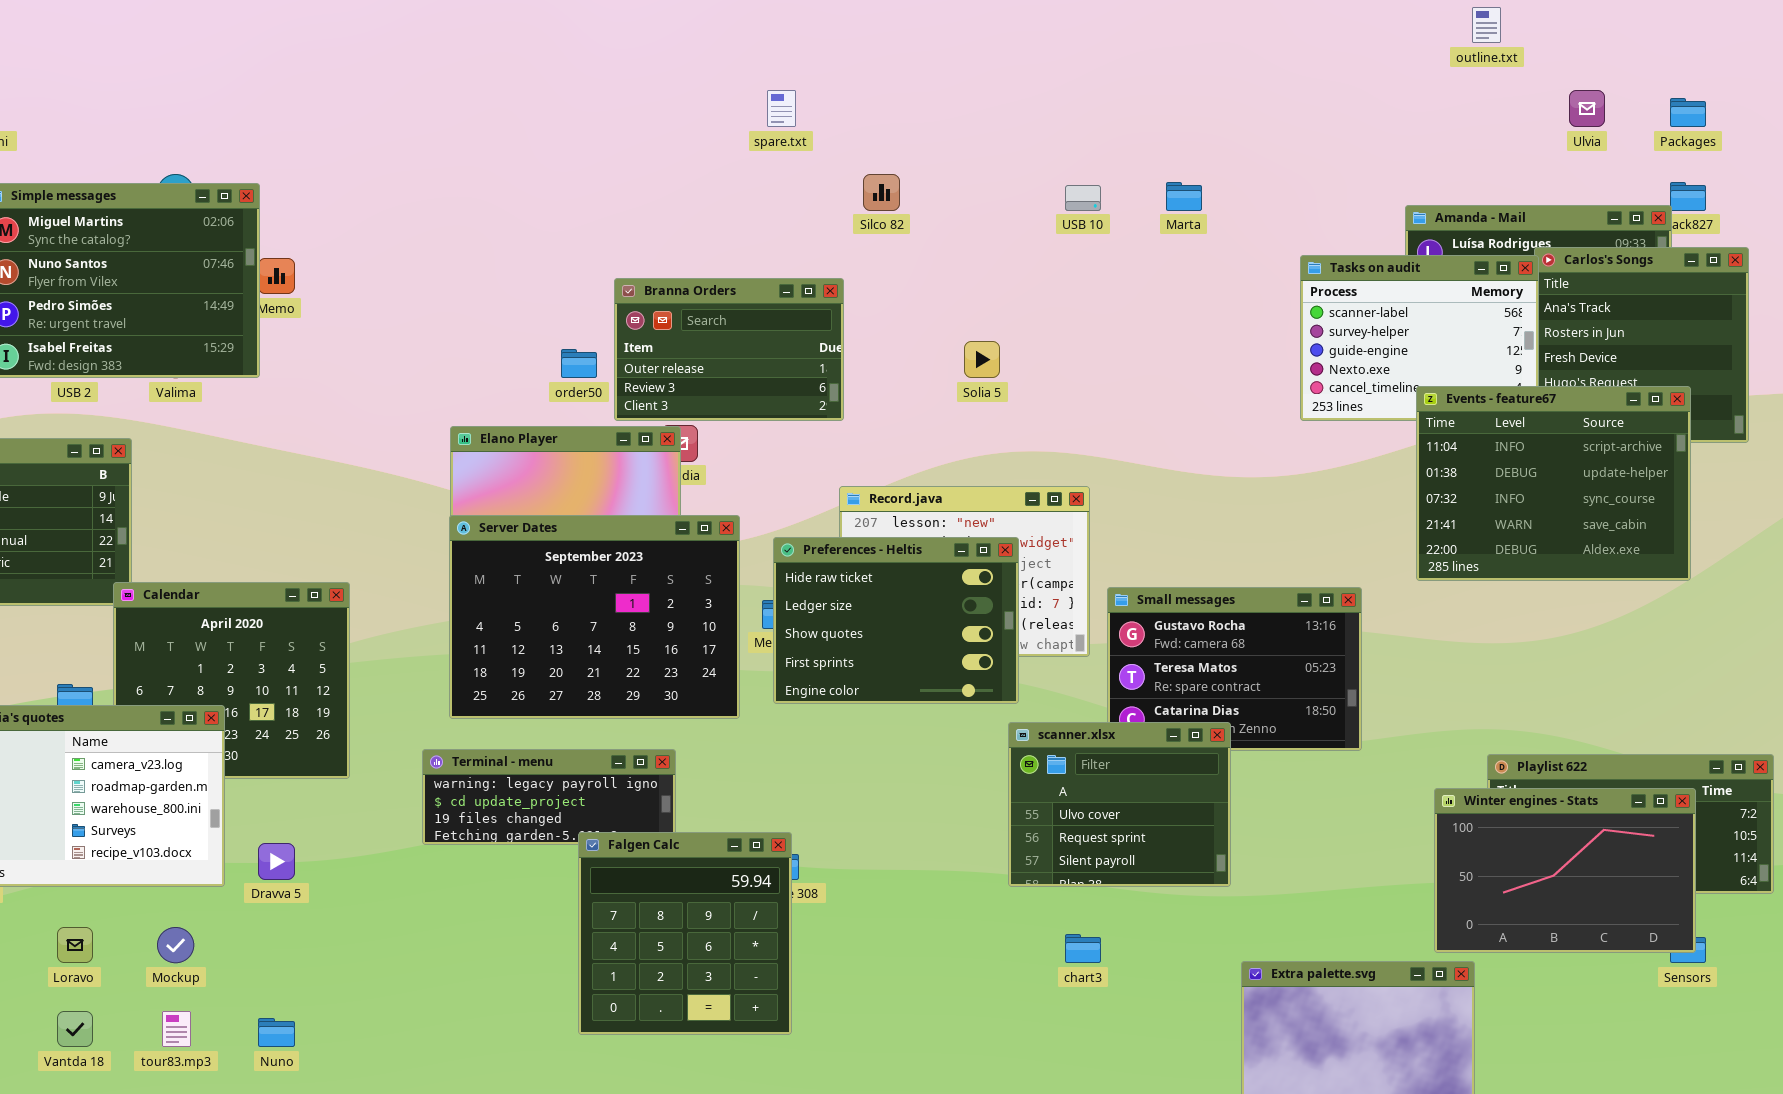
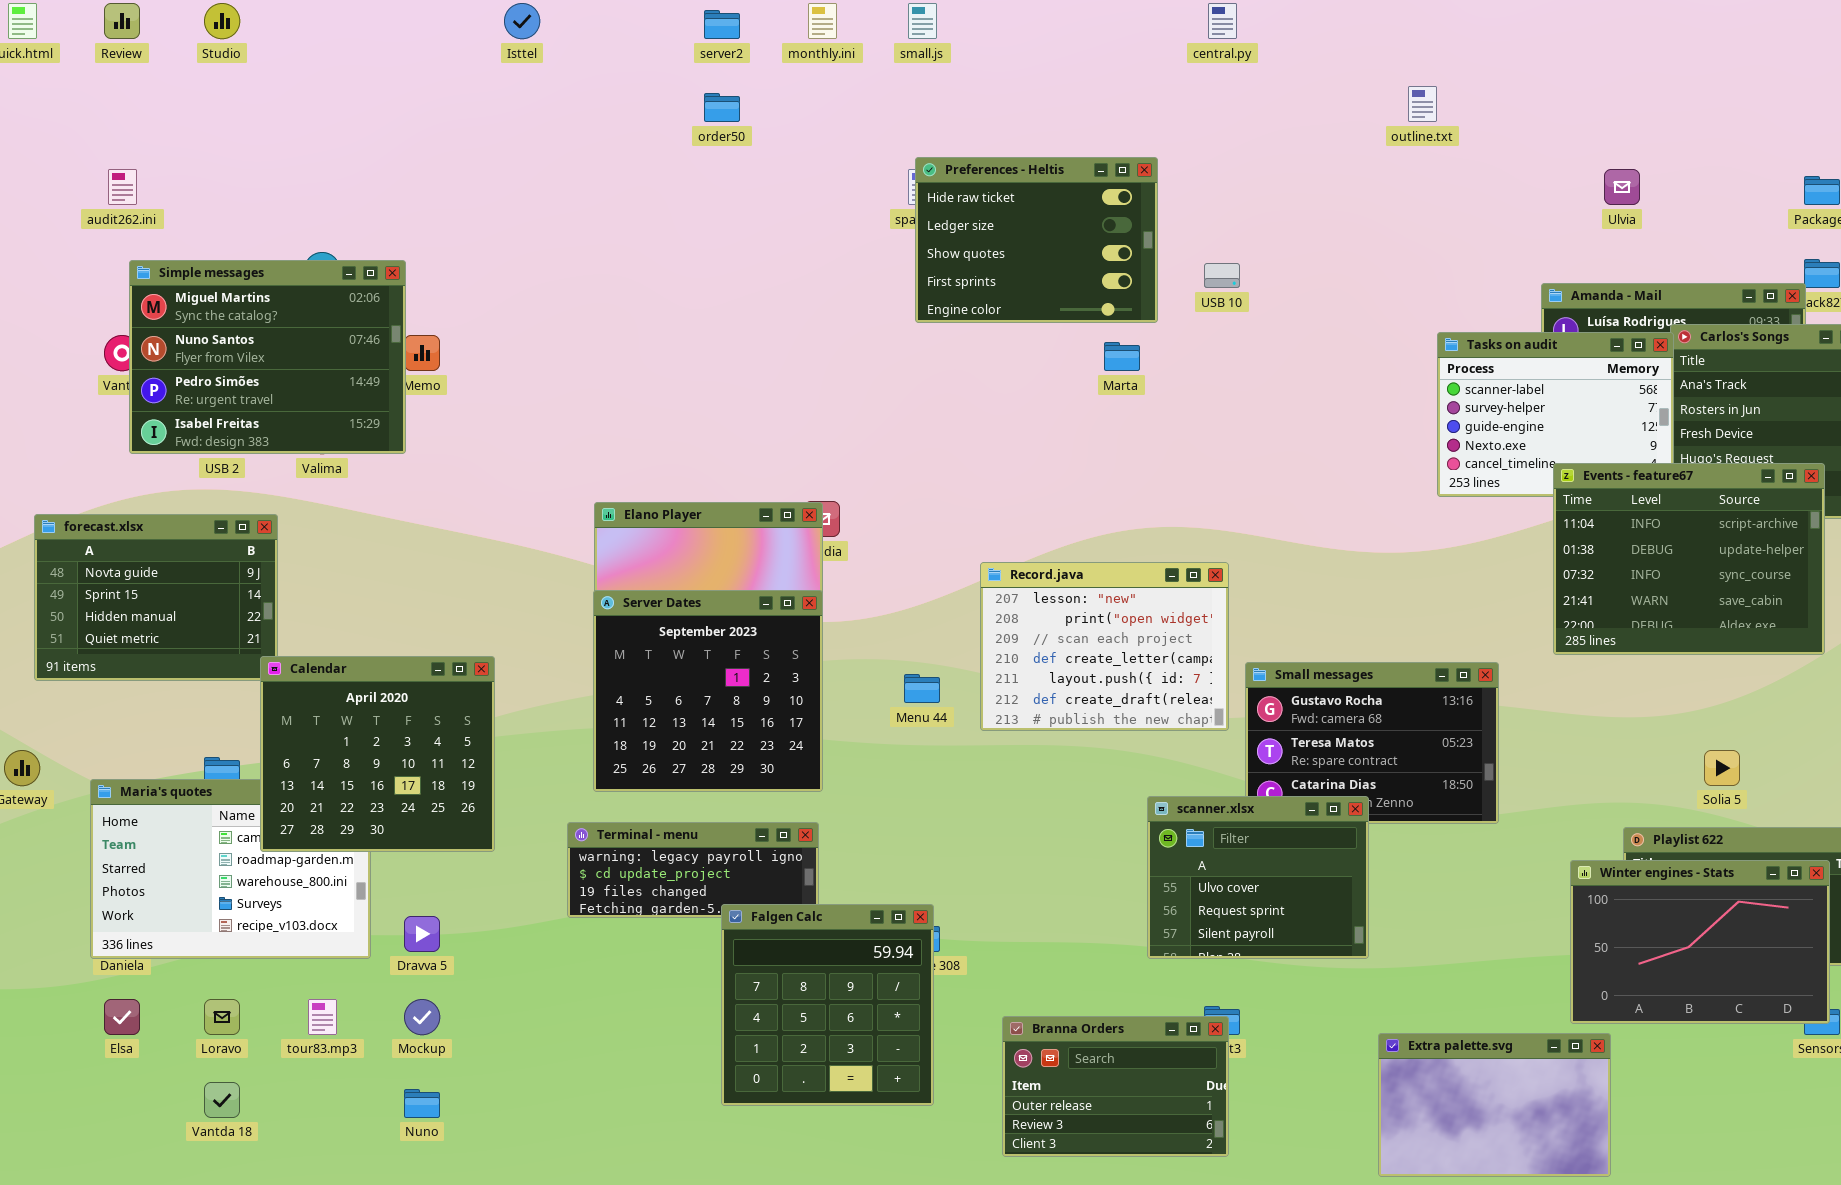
outline.txt: [1472,7,1501,43] -> [1408,86,1437,122], moved
Ulvia: [1569,90,1605,127] -> [1604,169,1640,205], moved
Marta: [1166,182,1202,211] -> [1104,342,1140,371], moved
Branna Orders: [614,278,844,421] -> [1002,1016,1229,1157], moved
Solia 5: [964,341,1000,378] -> [1704,750,1740,786], moved
order50: [561,349,597,378] -> [704,93,740,122], moved
Server Dates: [449,515,740,719] -> [593,590,823,792], resized
Preferences - Heltis: [773,537,1019,704] -> [915,157,1158,323], moved
Calendar: [113,582,350,779] -> [260,656,495,852], raised
Mockup: [157,927,194,963] -> [404,999,440,1035], moved
tour83.mp3: [162,1011,191,1047] -> [308,999,337,1035], moved

